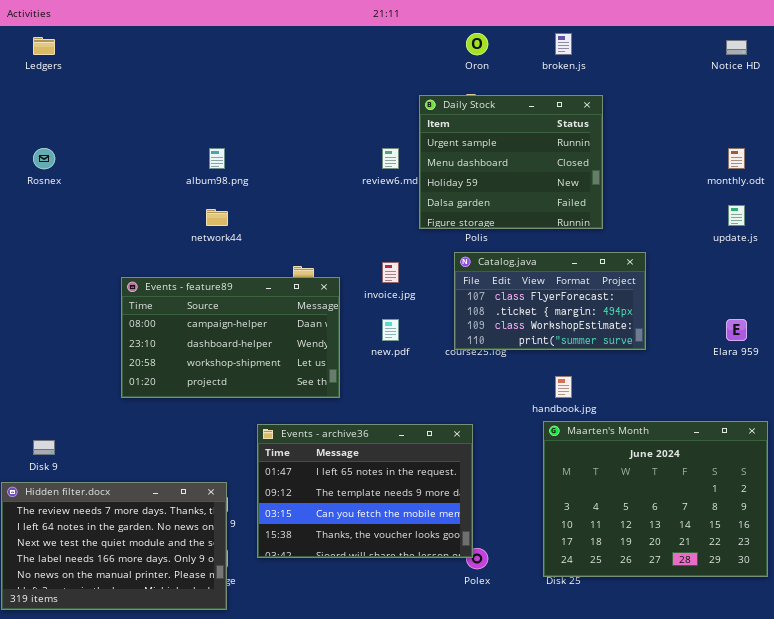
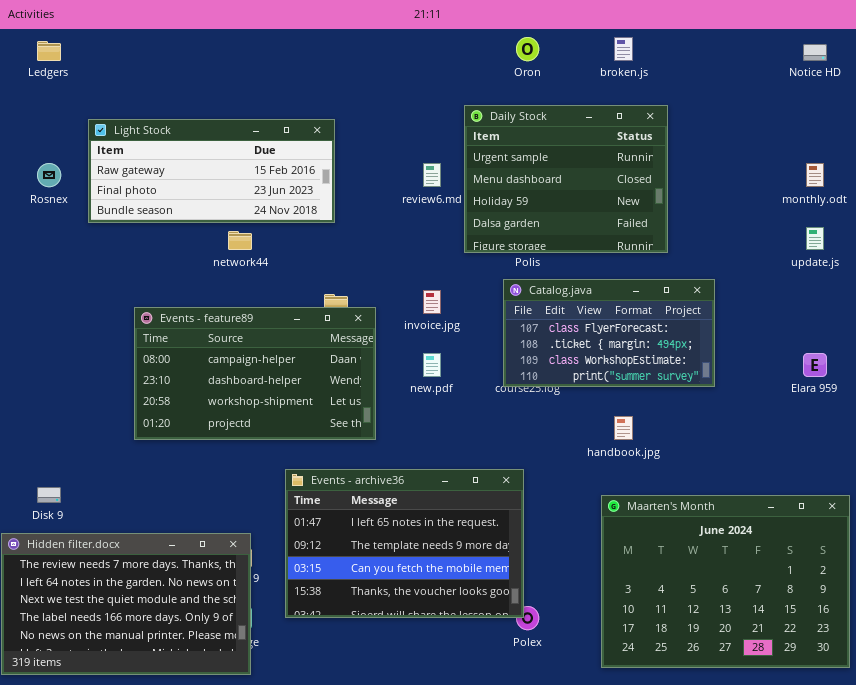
Light Stock: none -> [88,119,335,223], opened
Maarten's Month: [543,421,768,577] -> [601,495,850,668], moved

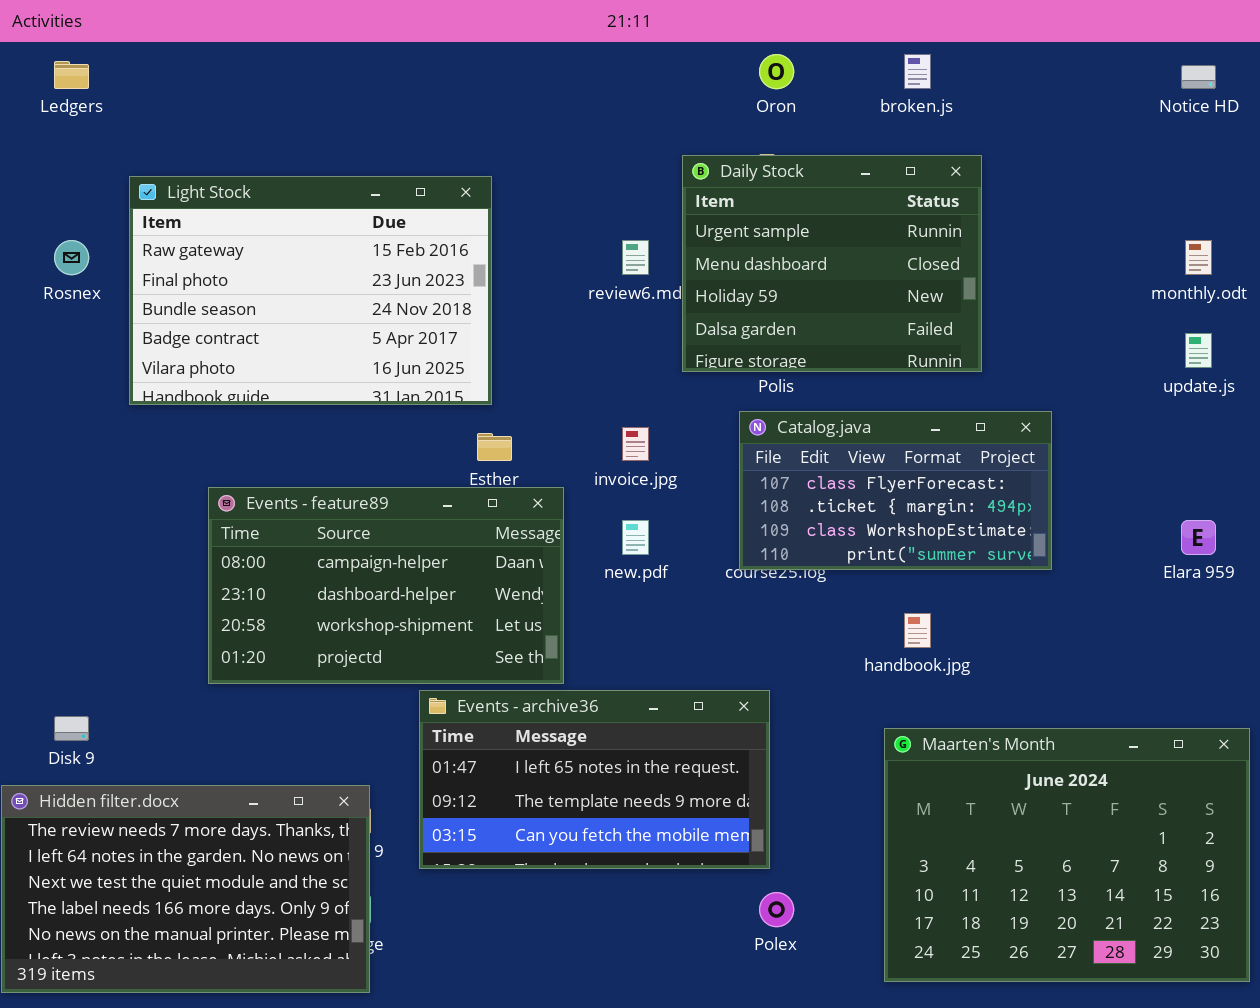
Light Stock: [88,119,335,223] -> [129,176,492,405], resized
Events - feature89: [134,307,376,440] -> [208,487,564,684], moved
Events - archive36: [285,469,524,618] -> [419,690,770,869], resized

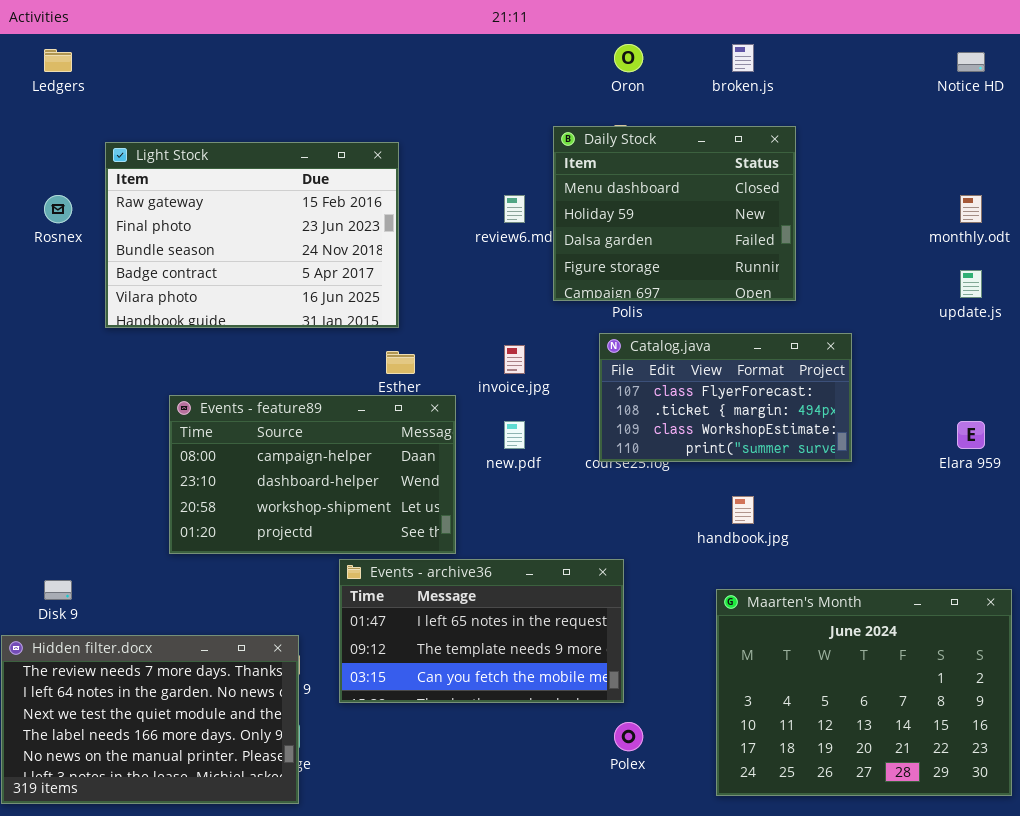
Daily Stock: [682,155,982,372] -> [553,126,796,301], scrolled down 1 row

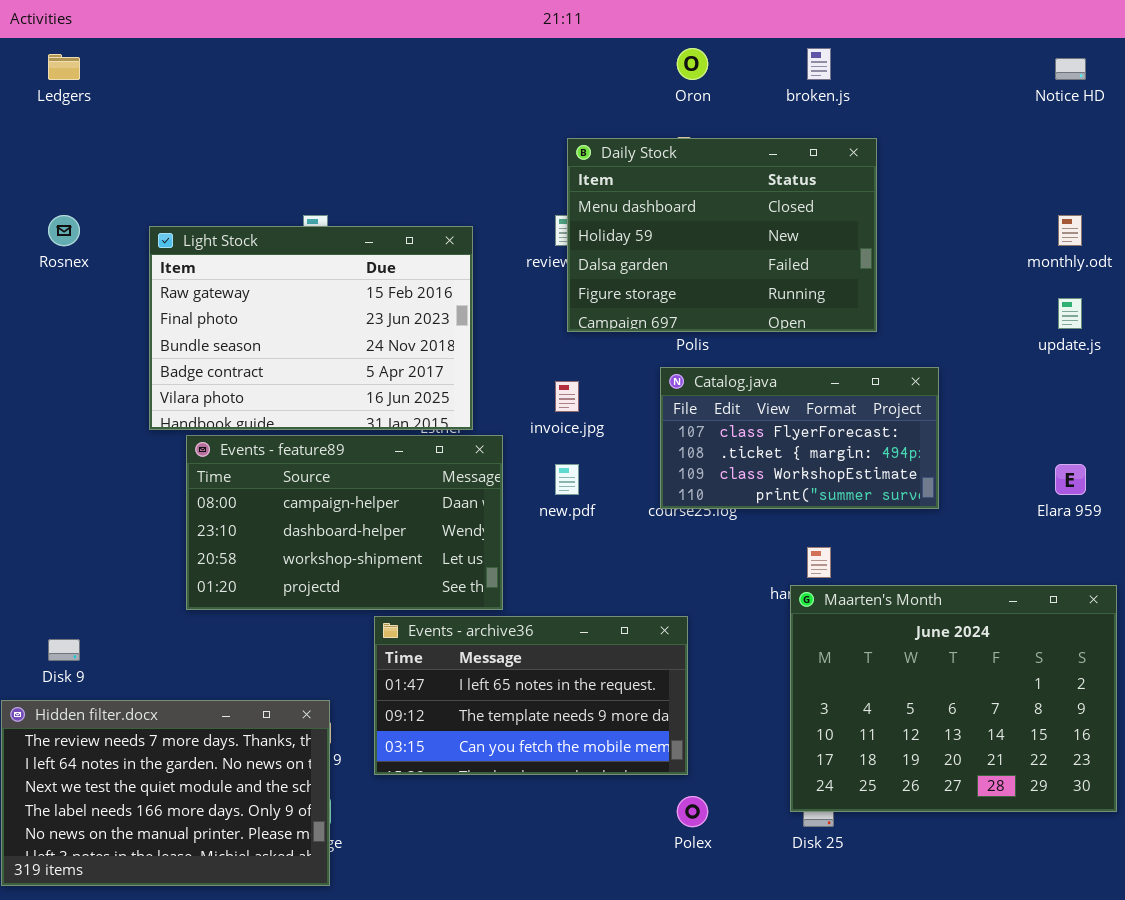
Daily Stock: [553,126,796,301] -> [567,138,877,332], resized
Light Stock: [105,142,399,328] -> [149,226,473,430], moved
Maarten's Month: [716,589,1012,796] -> [790,585,1117,812], moved

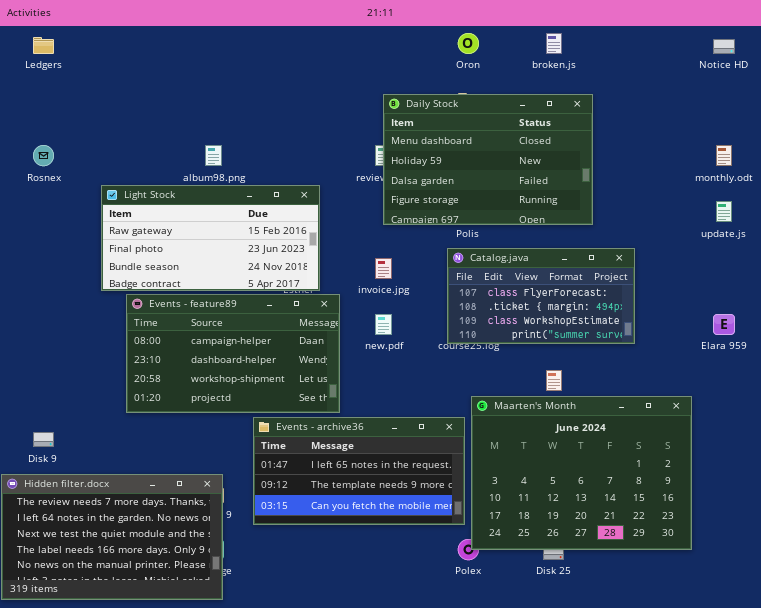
Light Stock: [149,226,473,430] -> [101,185,320,291], resized
Maarten's Month: [790,585,1117,812] -> [471,396,692,550], moved

